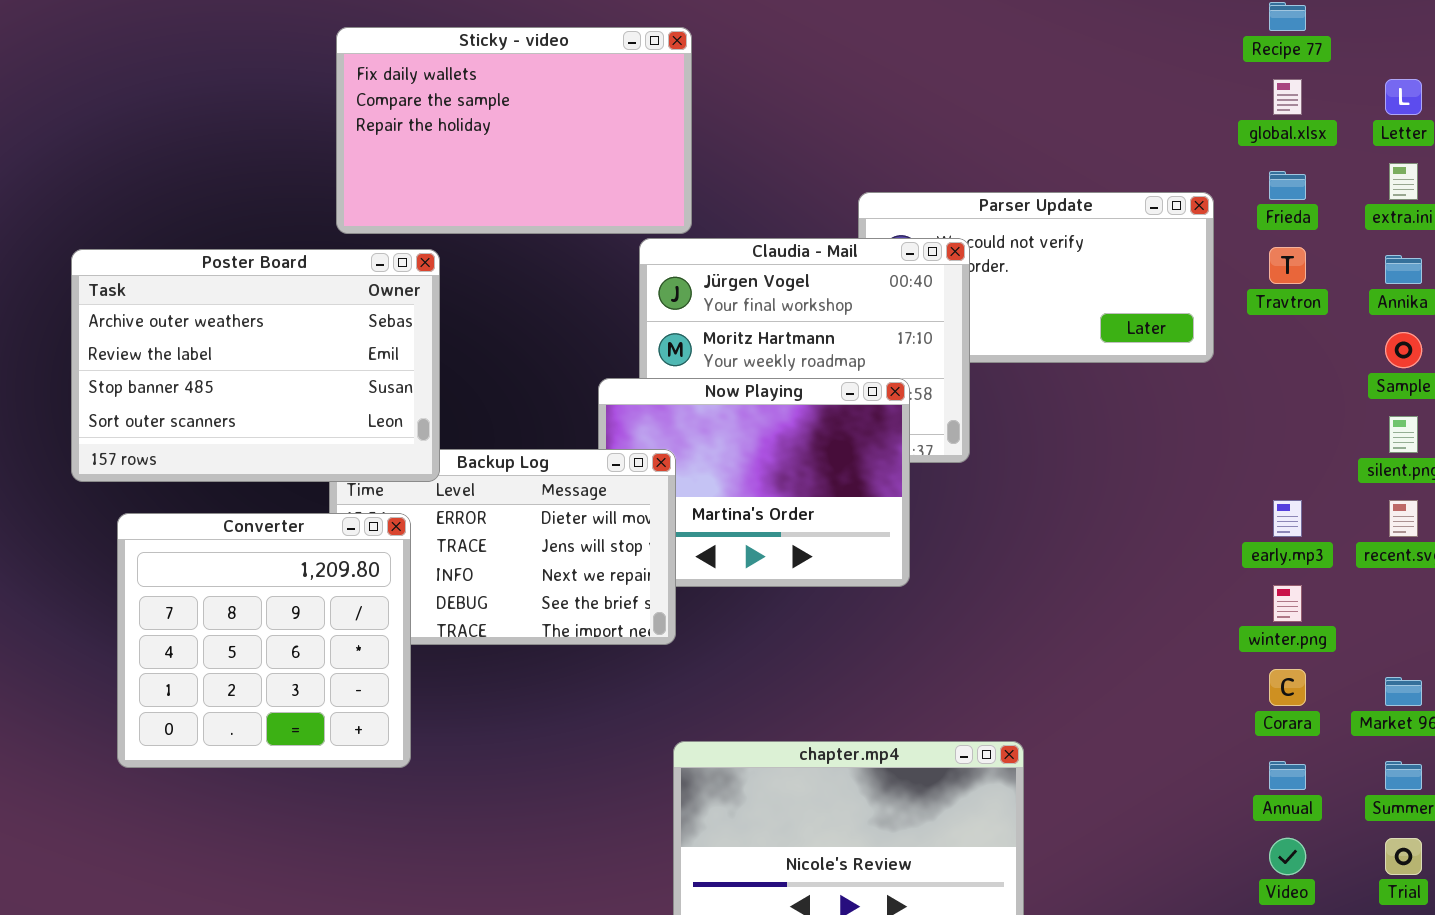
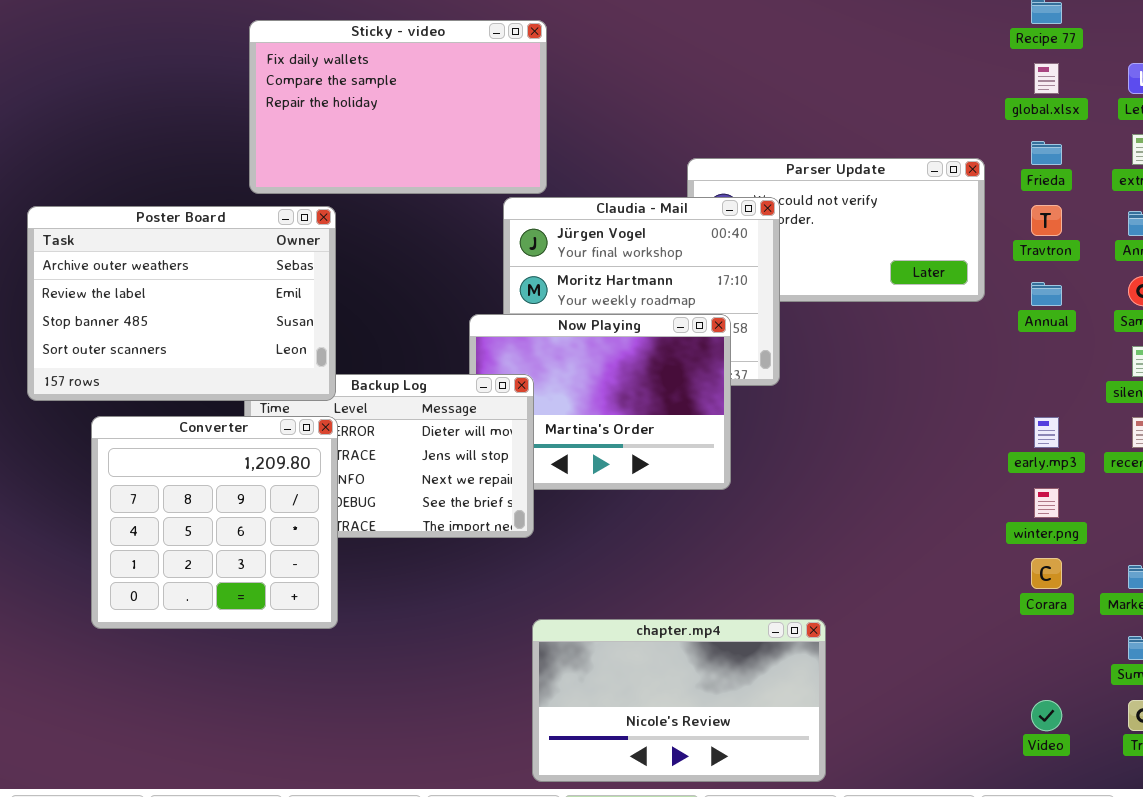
Converter: [117,513,411,768] -> [91,416,338,629], moved
Annual: [1269,761,1306,790] -> [1031,282,1062,306], moved

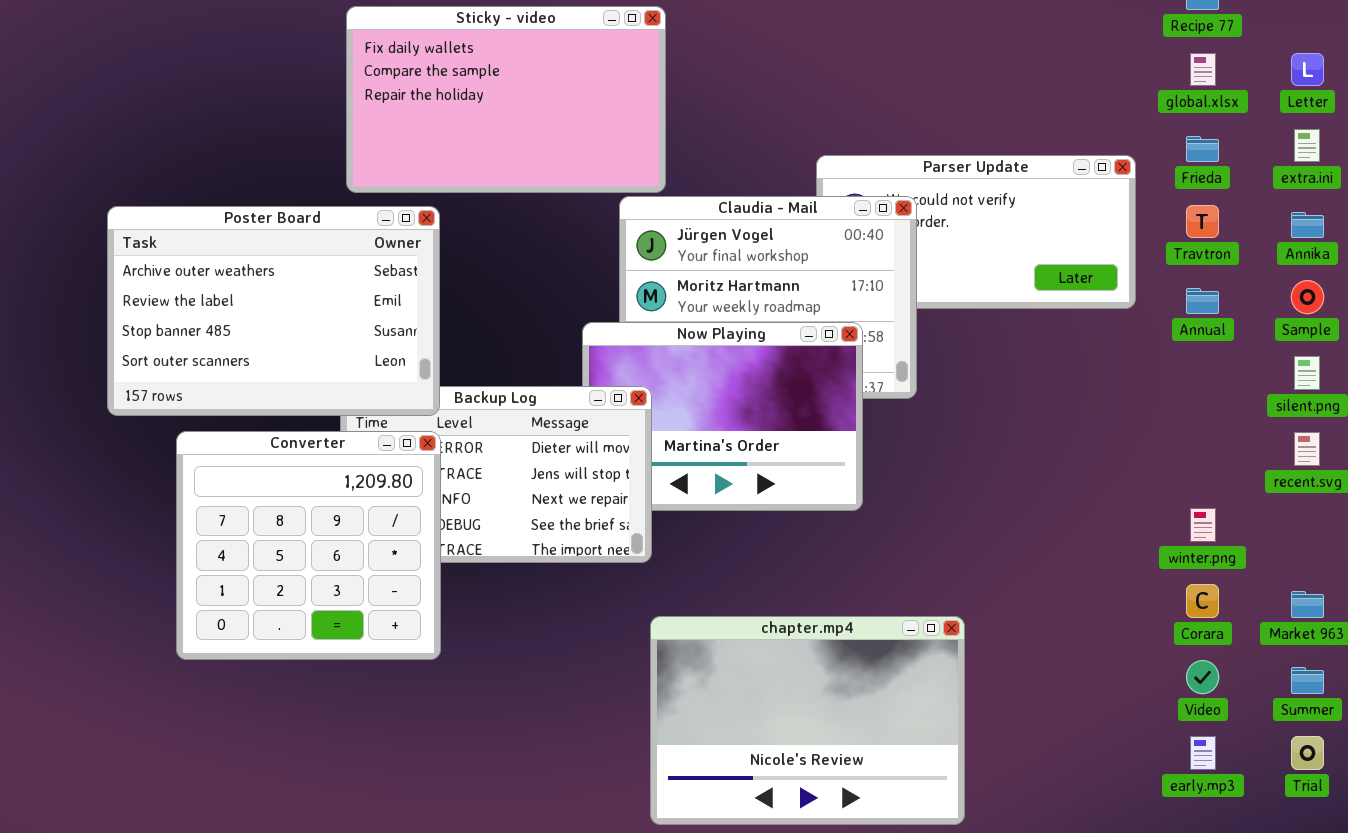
early.mp3: [1034,417,1059,448] -> [1190,736,1216,770], moved
chapter.mp4: [532,619,826,782] -> [650,616,965,825], resized
Video: [1031,700,1062,731] -> [1186,660,1219,694], moved

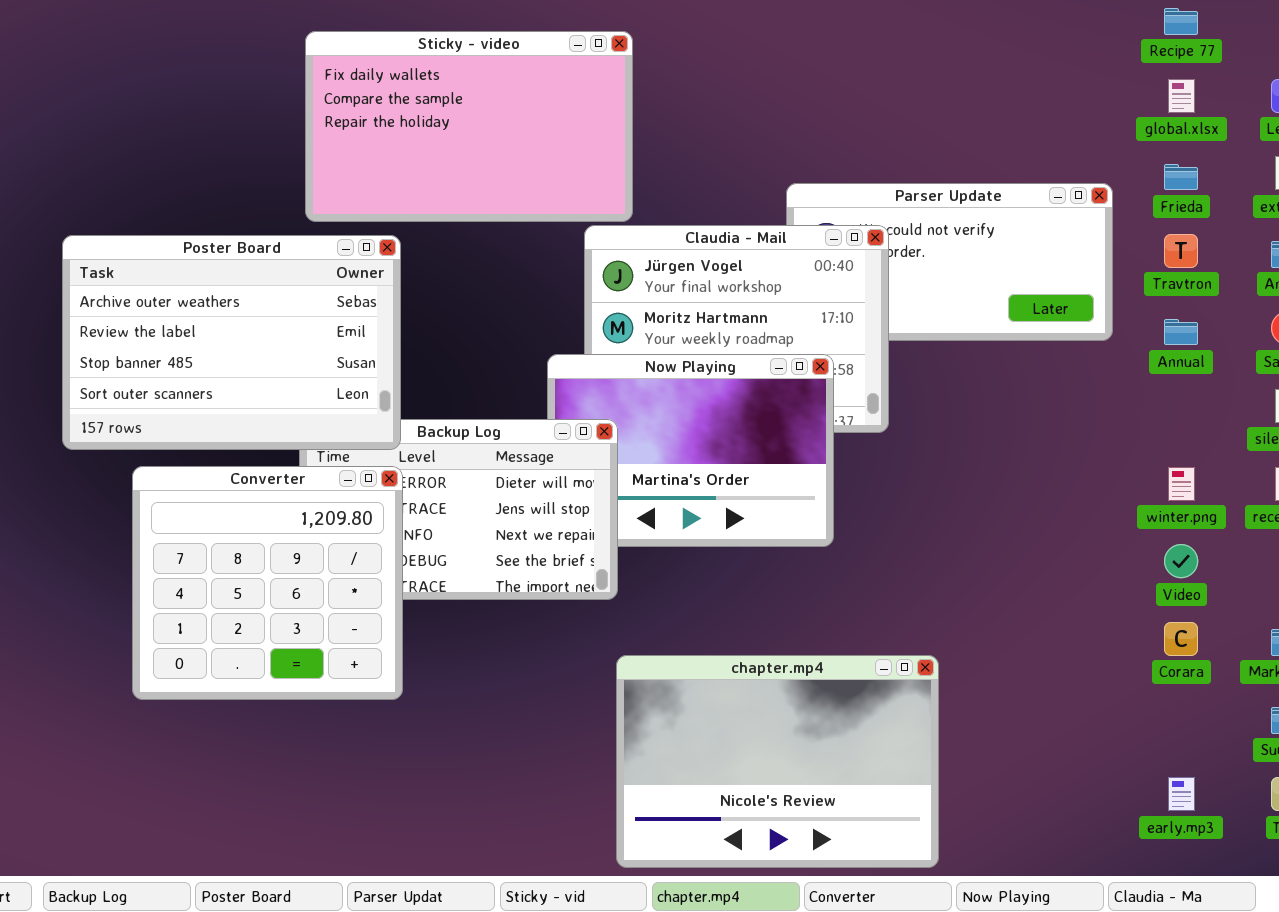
winter.png: [1190,508,1216,542] -> [1168,467,1195,501], moved
Video: [1186,660,1219,694] -> [1164,544,1198,578], moved

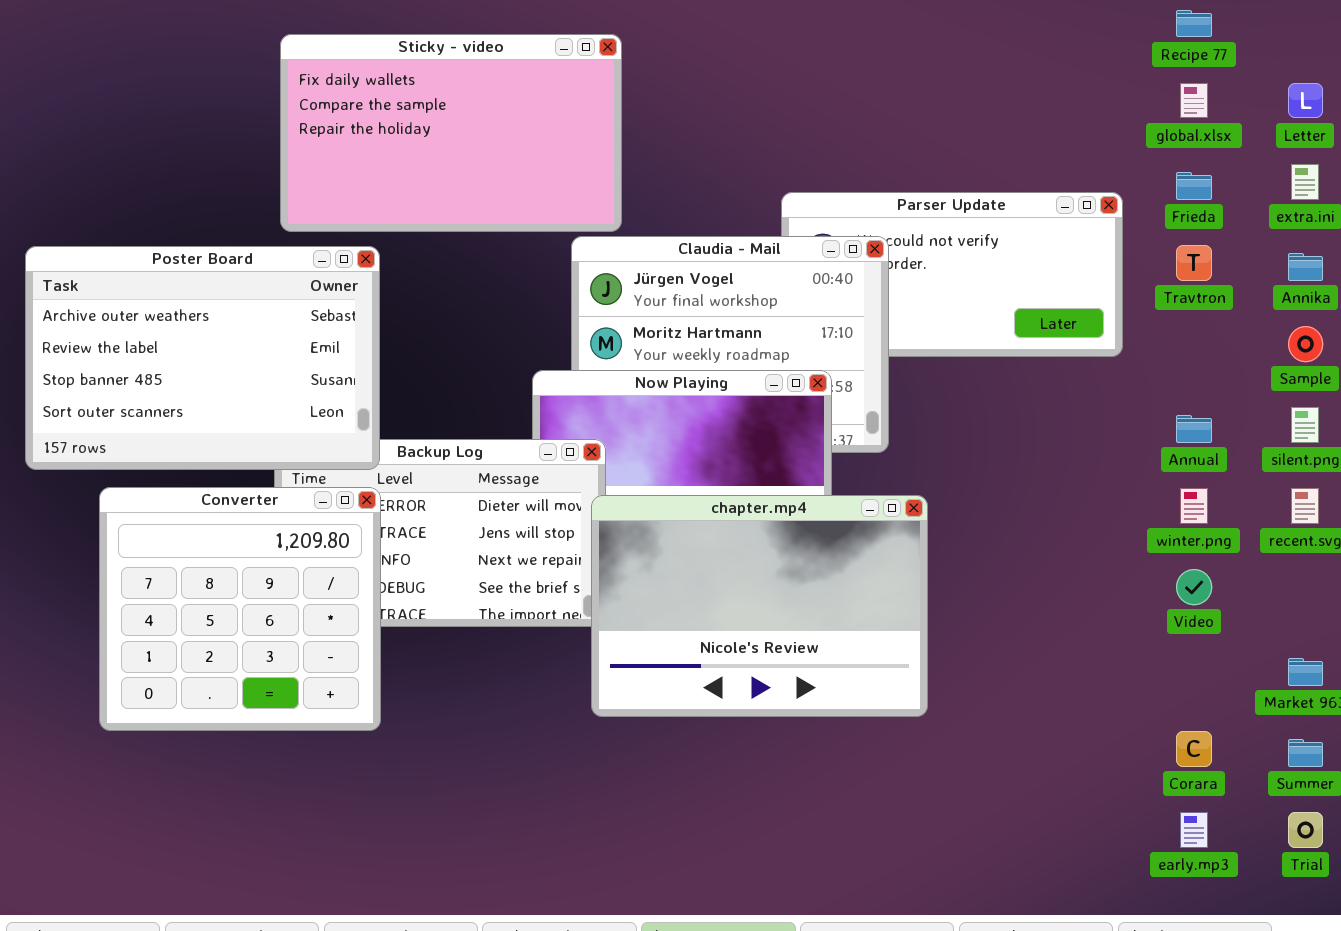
Annual: [1164,319,1198,345] -> [1176,415,1212,443], moved
Corara: [1164,622,1198,656] -> [1176,731,1212,767], moved
chapter.mp4: [616,655,939,868] -> [591,495,928,717], moved

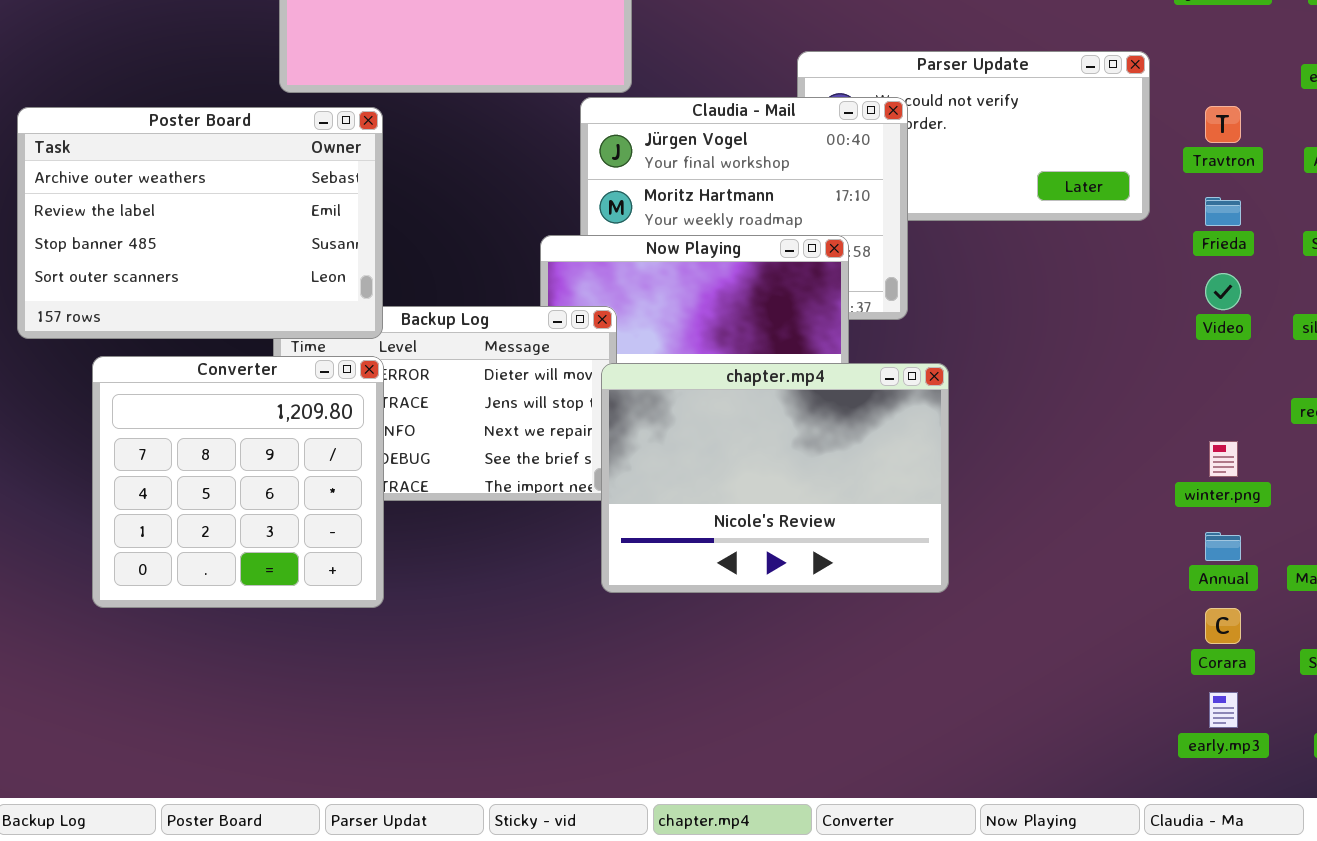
Frieda: [1176,172,1212,200] -> [1205,197,1241,226], moved
Annual: [1176,415,1212,443] -> [1205,532,1241,561], moved
winter.png: [1180,488,1208,524] -> [1209,441,1238,477], moved
Video: [1176,569,1212,605] -> [1205,273,1241,310], moved

